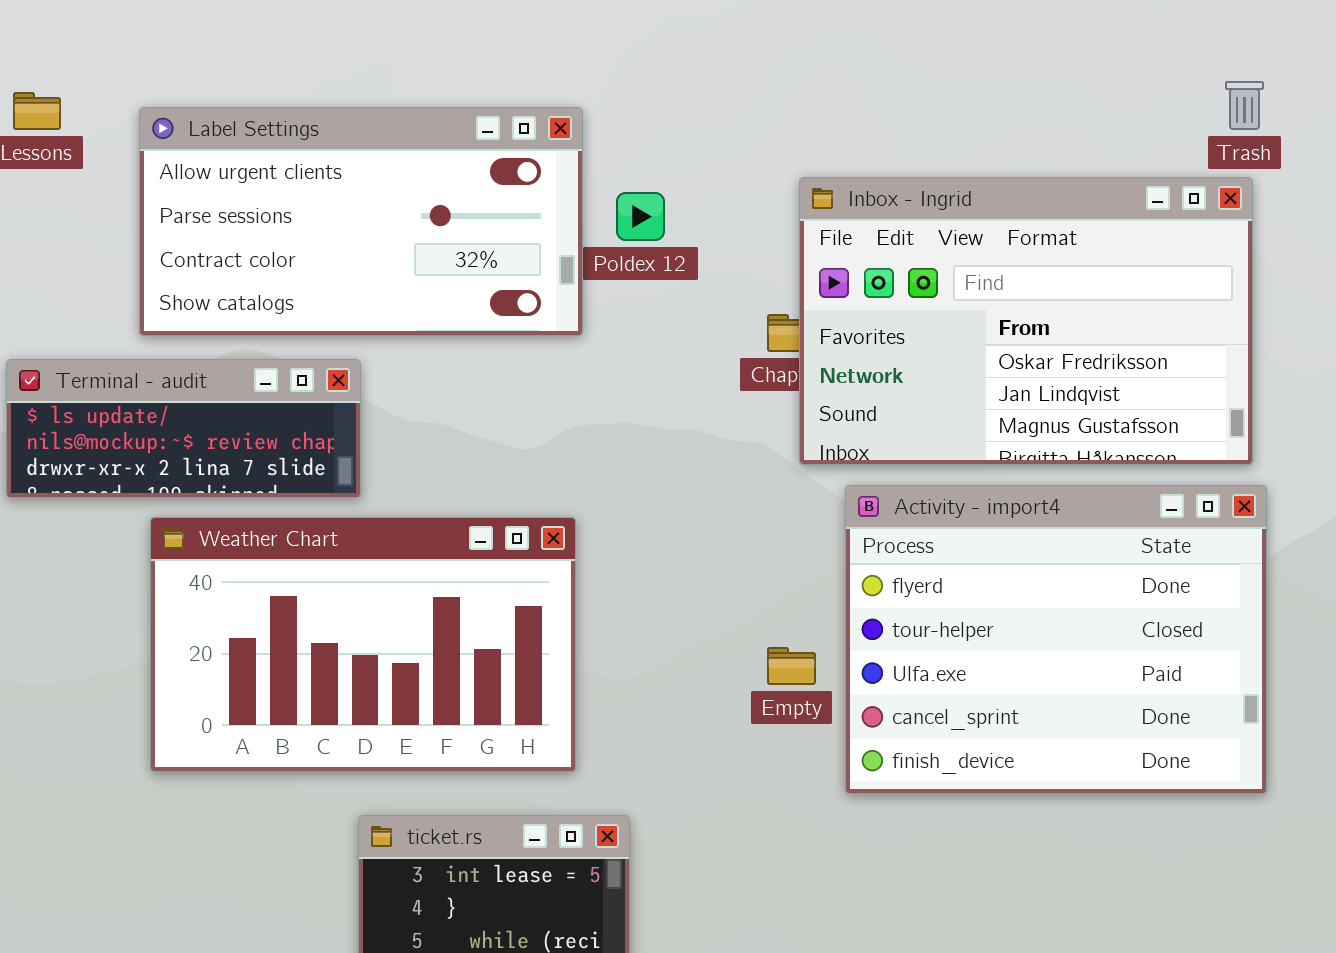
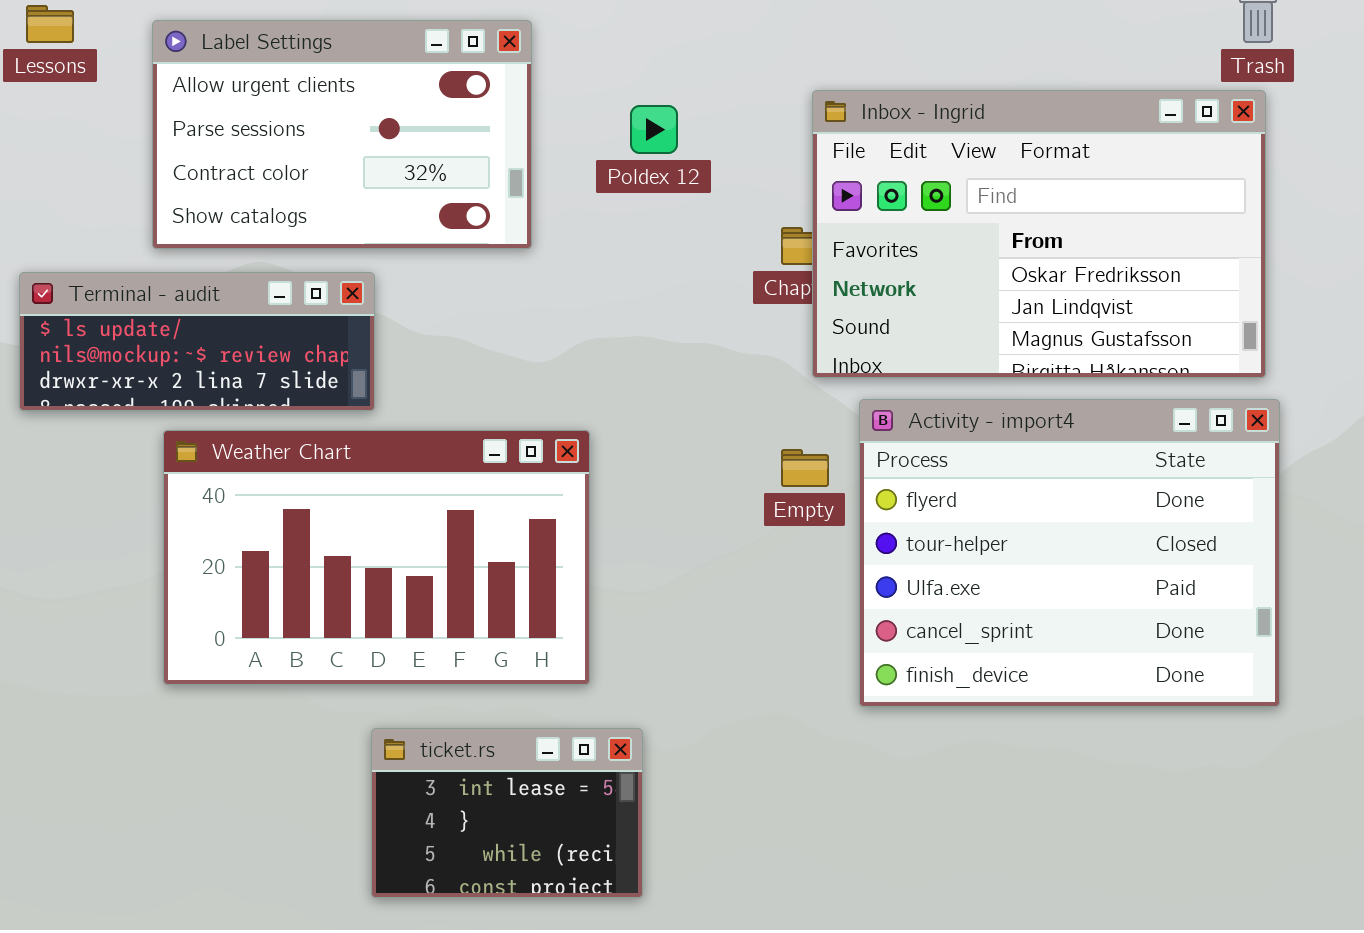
Label Settings: [139,107,583,336] -> [152,20,532,249], resized
Empty: [767,647,816,685] -> [781,449,829,487], moved

